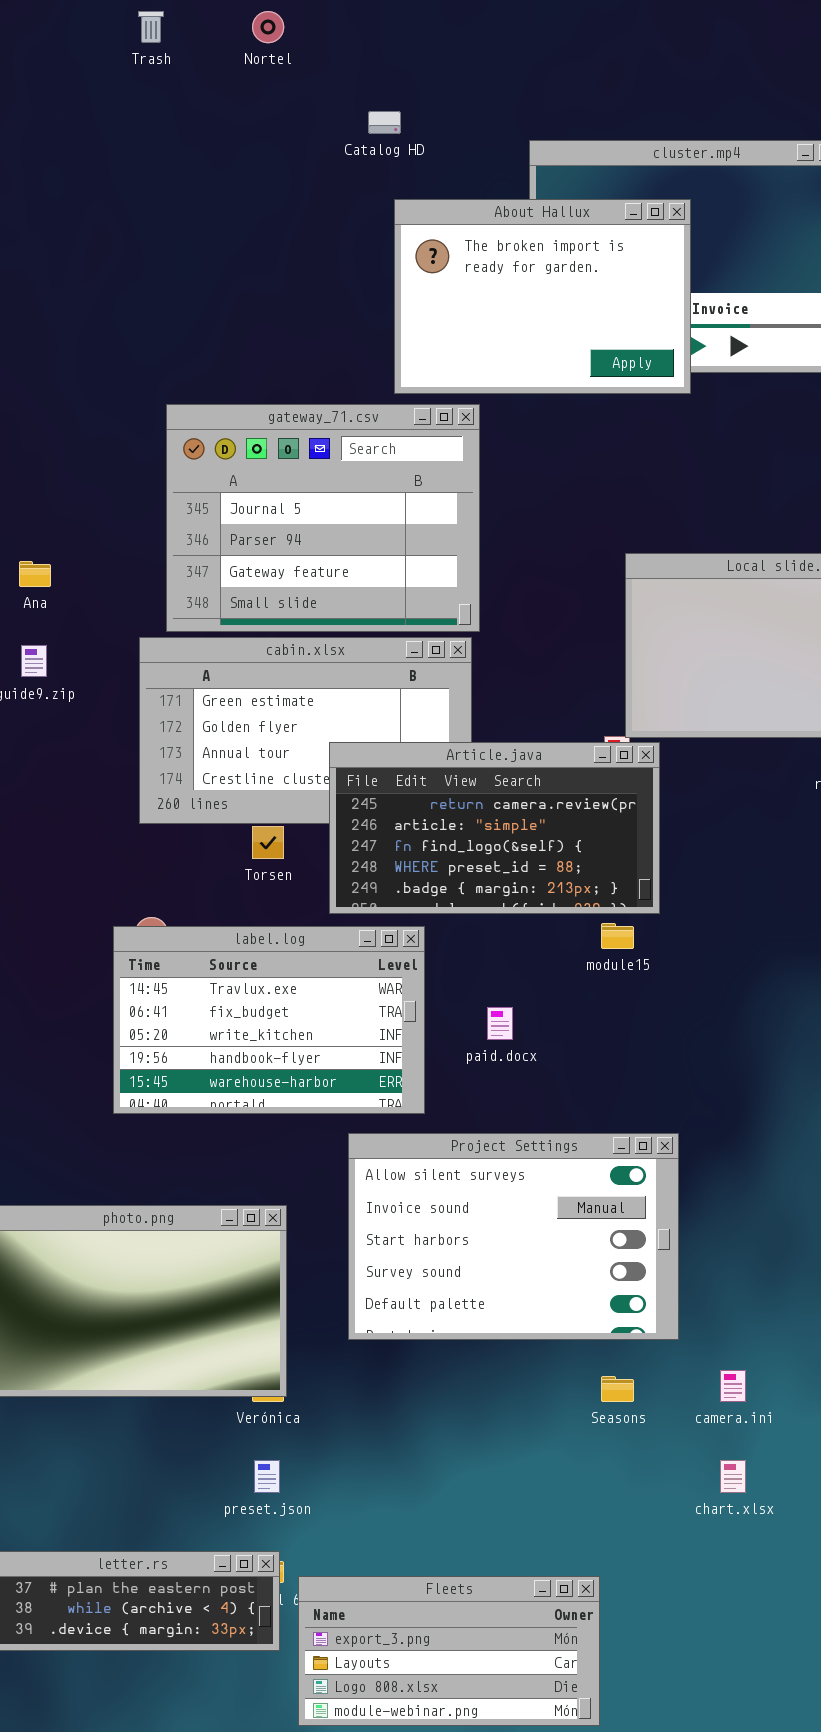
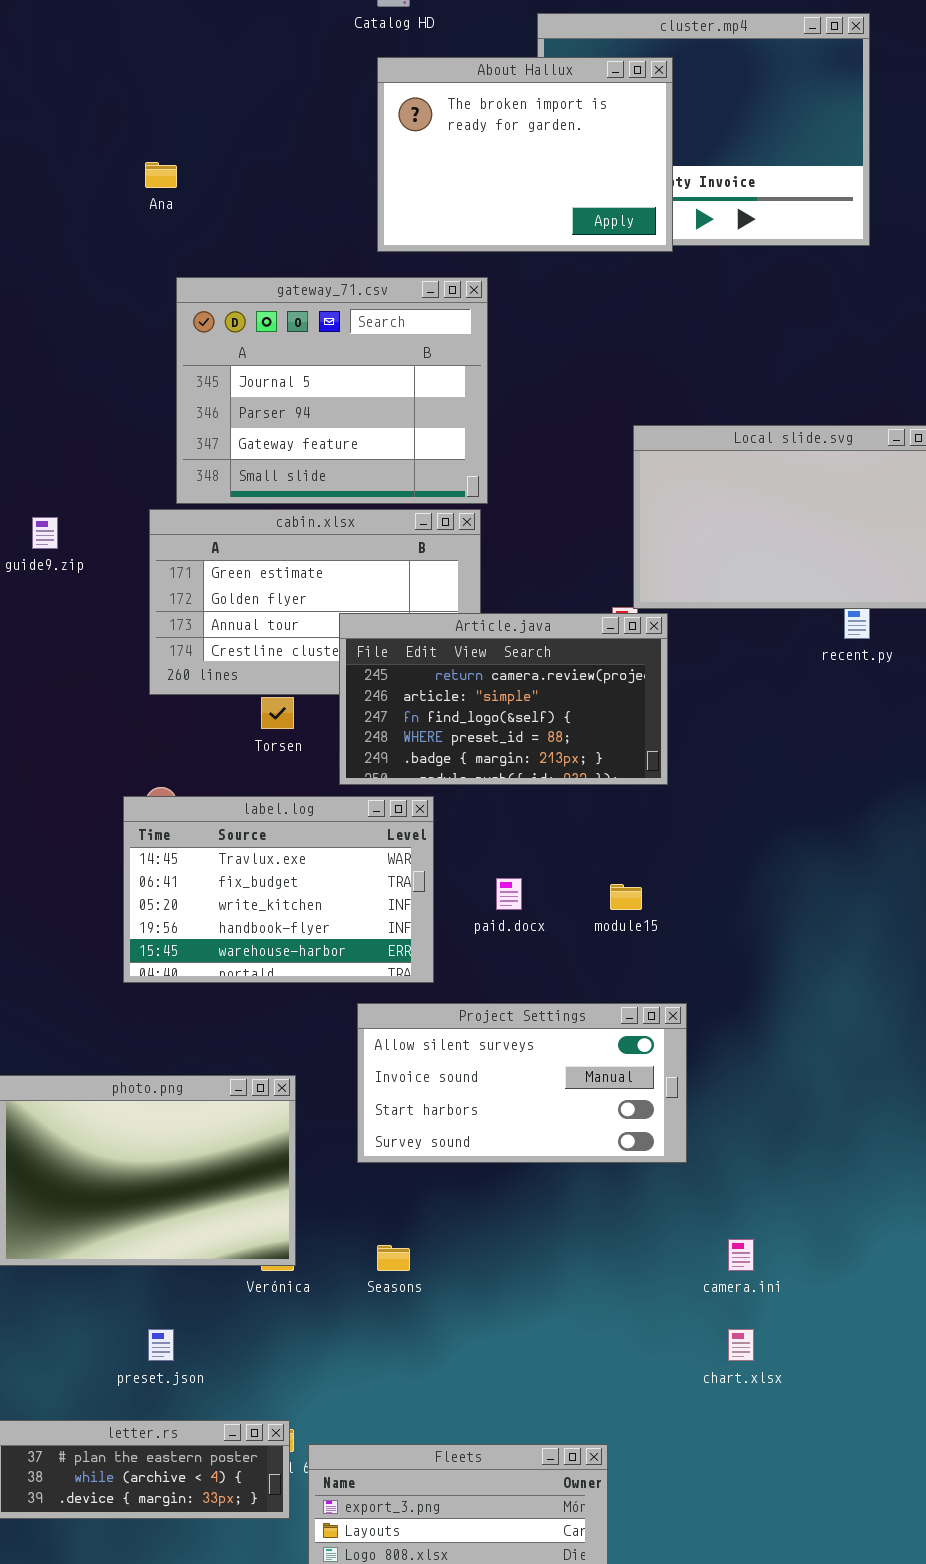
About Hallux: [394,199,691,394] -> [377,57,673,252], moved
Ana: [19,561,51,587] -> [145,162,177,188], moved
module15: [601,923,634,949] -> [610,884,642,910], moved
Project Settings: [348,1133,679,1340] -> [357,1003,687,1163], resized
Seasons: [601,1376,634,1402] -> [377,1245,410,1271], moved
preset.json: [254,1460,280,1493] -> [148,1329,174,1361], moved

